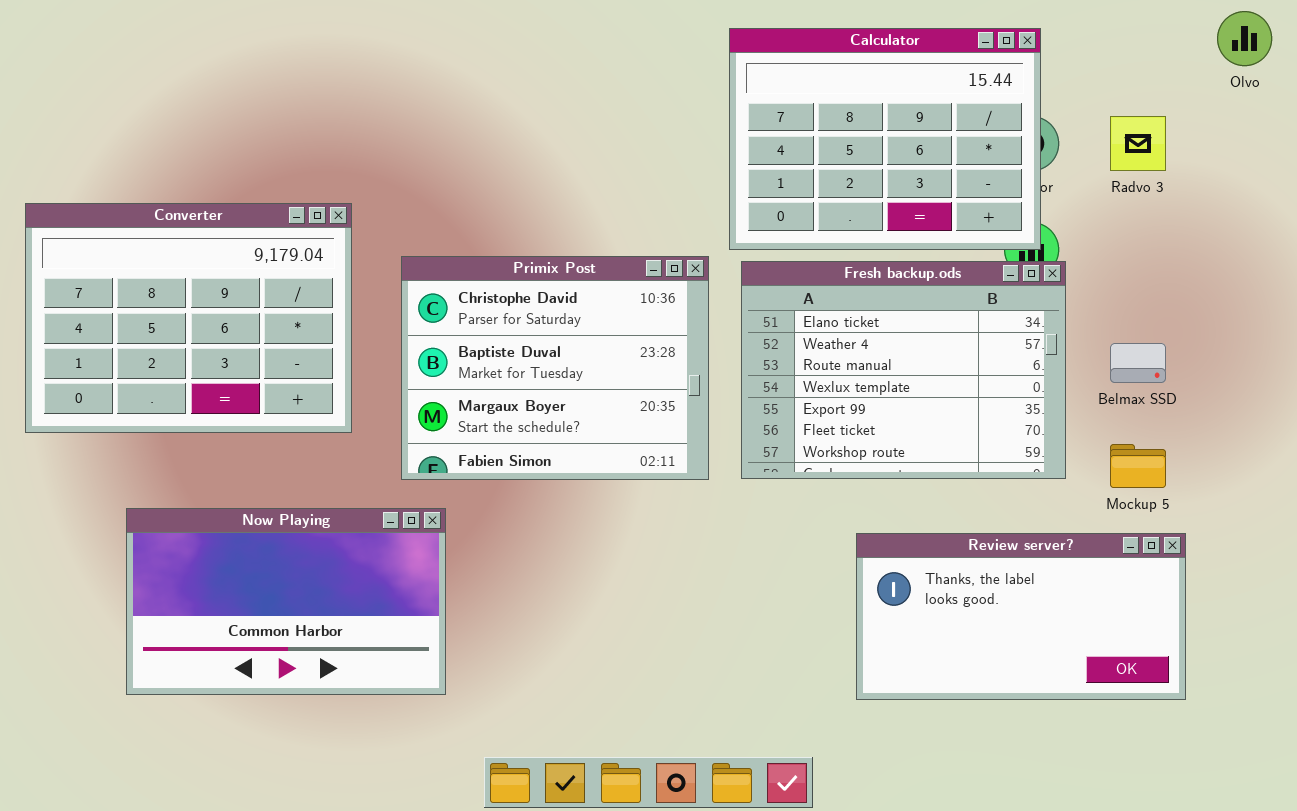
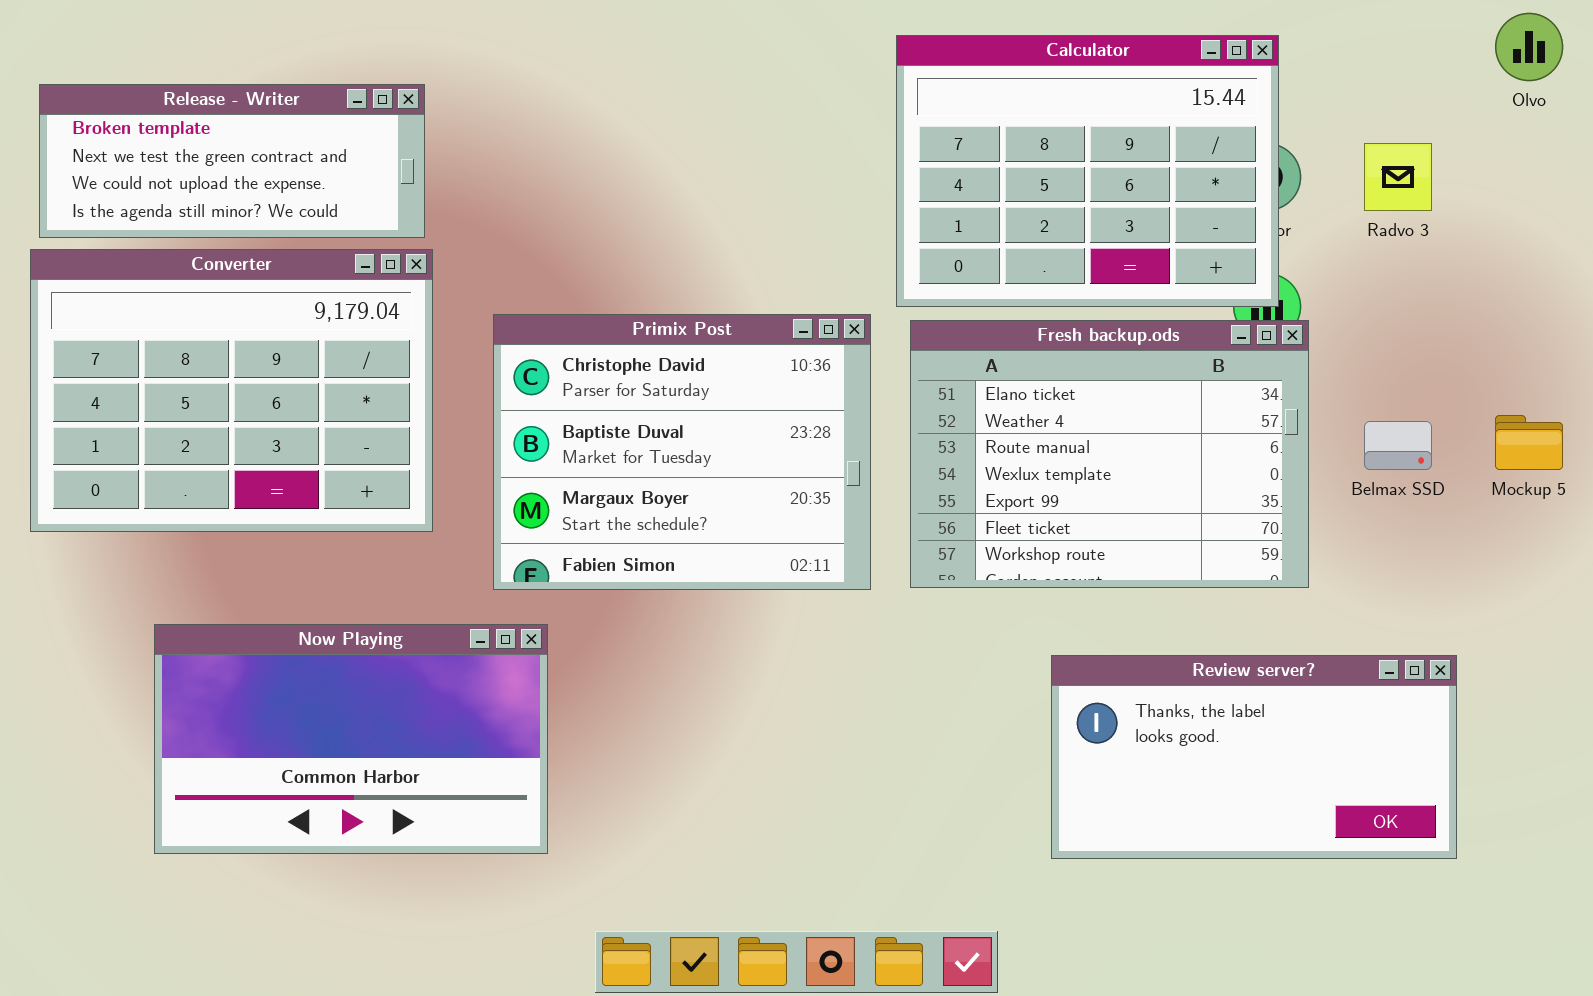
Release - Writer: none -> [39,84,425,238], opened
Mockup 5: [1110,444,1166,488] -> [1495,415,1563,470], moved

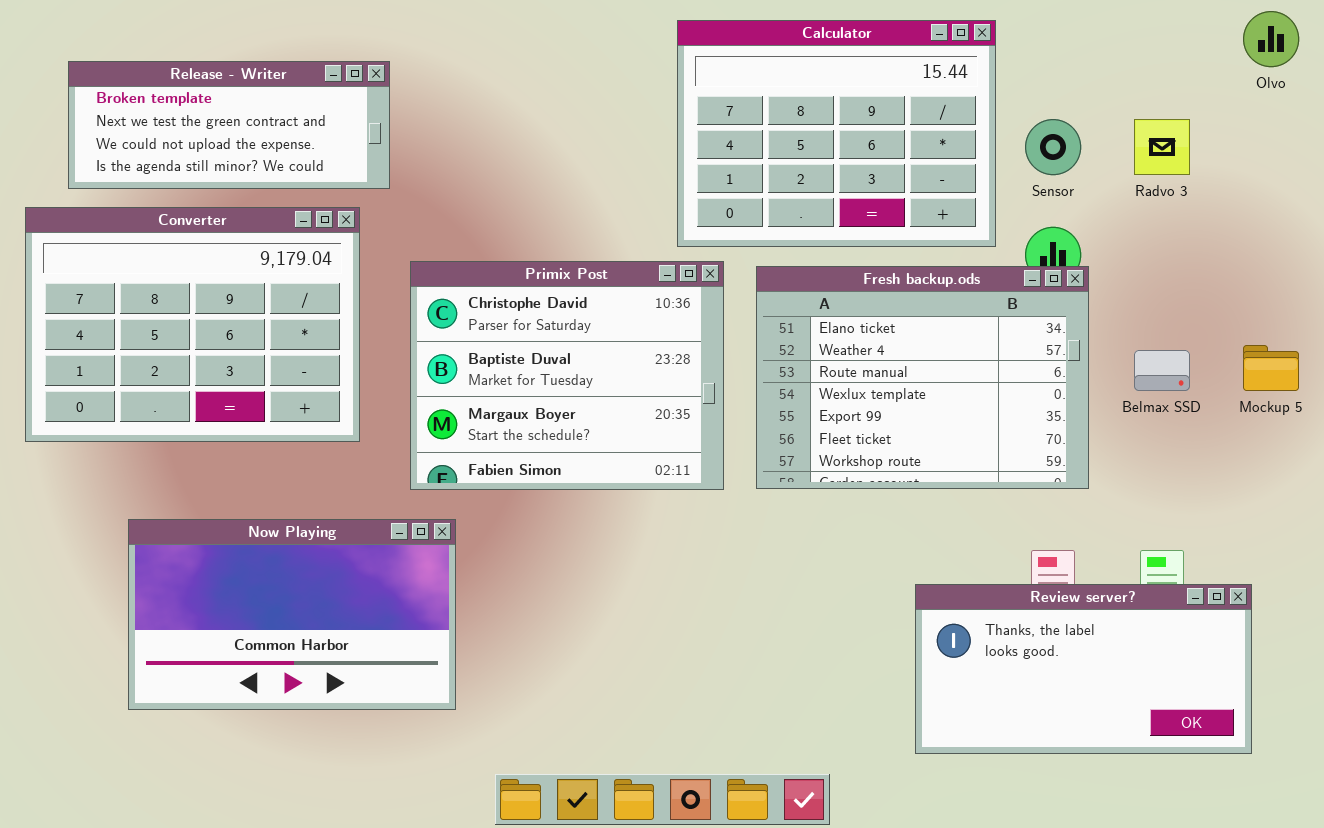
Calculator: [896,35,1279,307] -> [677,20,996,247], moved
Release - Writer: [39,84,425,238] -> [68,61,390,189], moved
Review server?: [1051,655,1457,859] -> [915,584,1252,754], moved

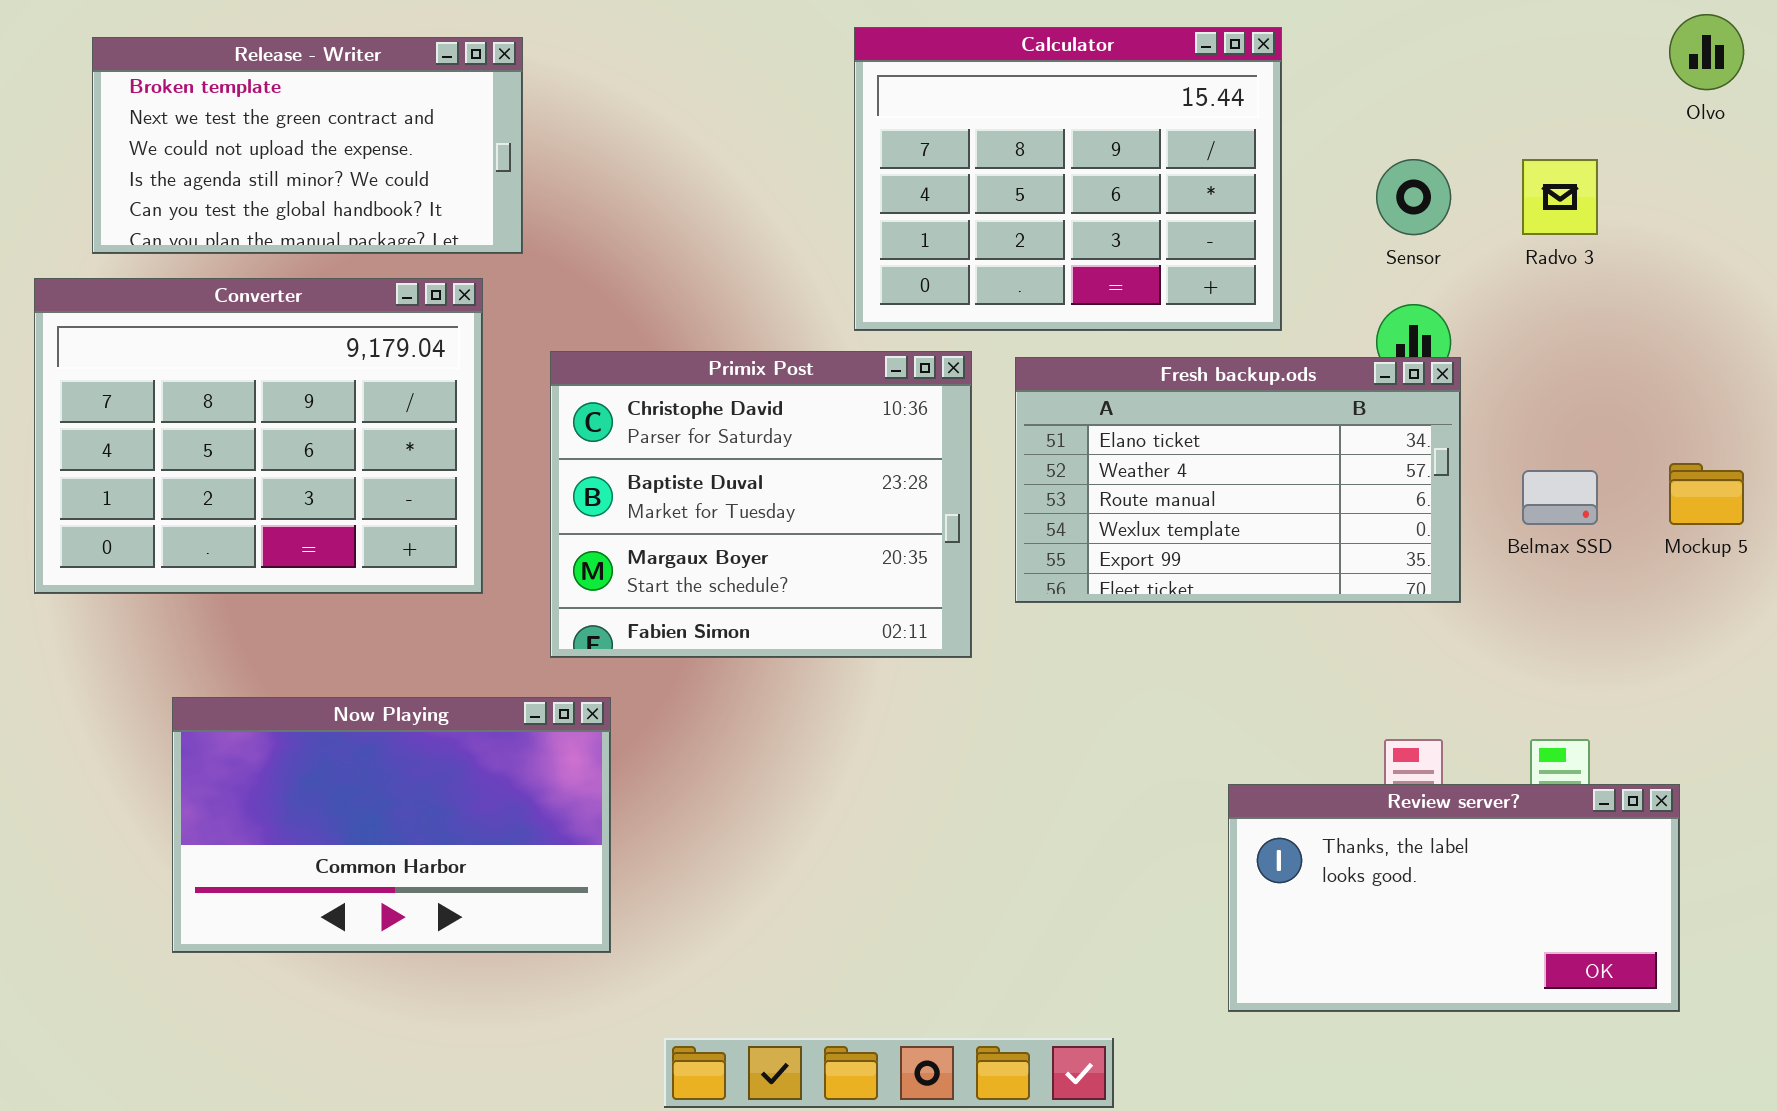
Calculator: [677,20,996,247] -> [854,27,1282,331], moved
Release - Writer: [68,61,390,189] -> [92,37,523,254], resized
Fresh backup.ods: [756,266,1089,489] -> [1015,357,1461,603], resized

